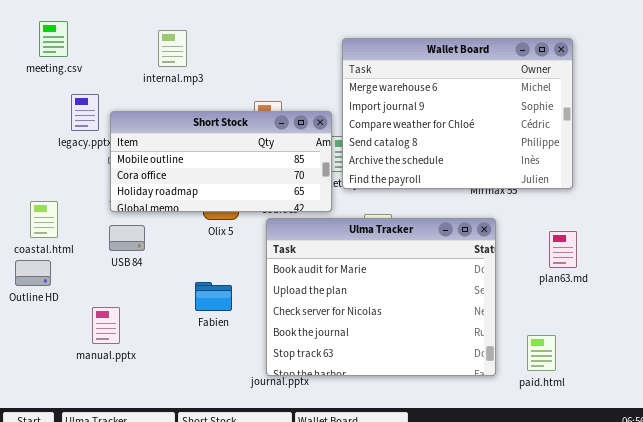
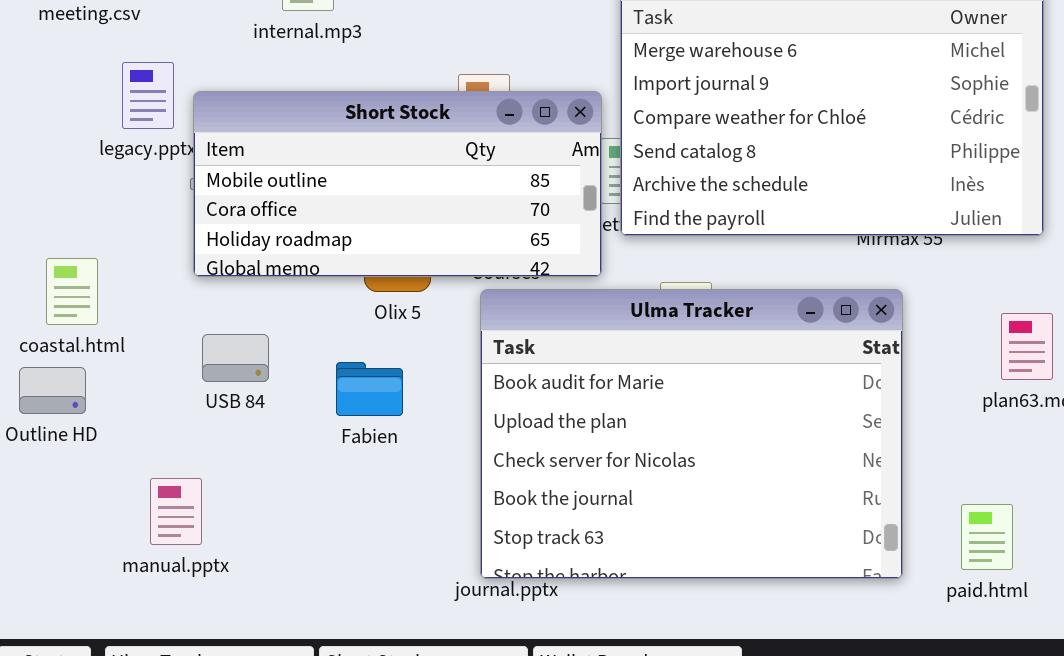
USB 84: [109,225,145,251] -> [202,334,269,382], moved
Fabien: [195,282,232,311] -> [336,362,403,416], moved
manual.pptx: [92,307,120,344] -> [150,478,202,545], moved

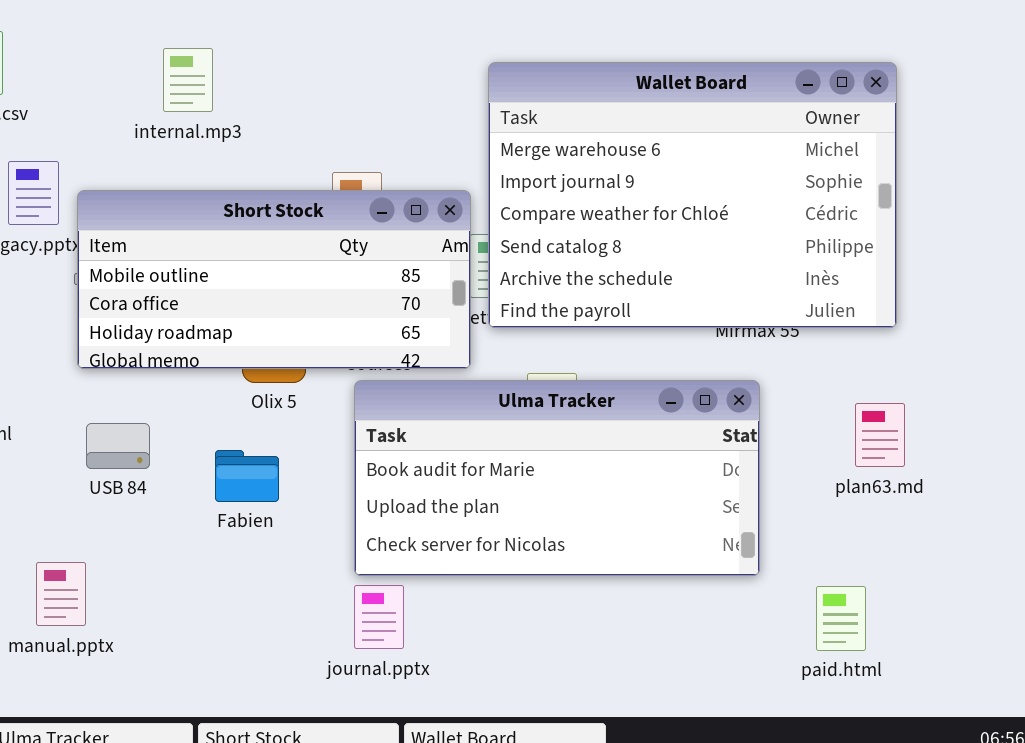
Ulma Tracker: [480,289,903,579] -> [354,380,760,576], resized

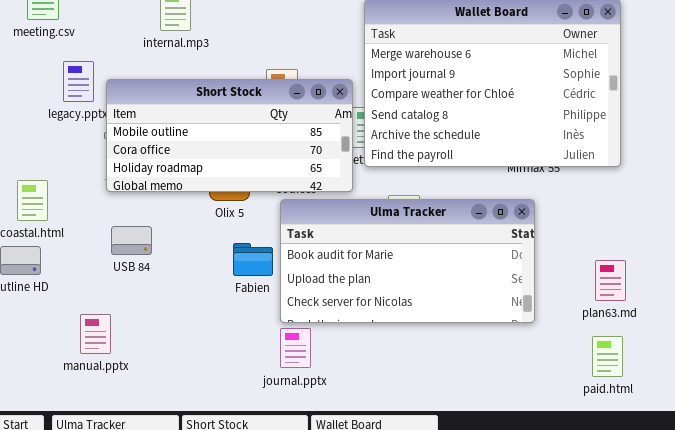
plan63.md: [855,403,905,467] -> [595,260,626,301], moved
Fabien: [215,450,279,502] -> [233,243,273,276], moved
paid.html: [816,586,866,651] -> [592,336,623,377], moved

